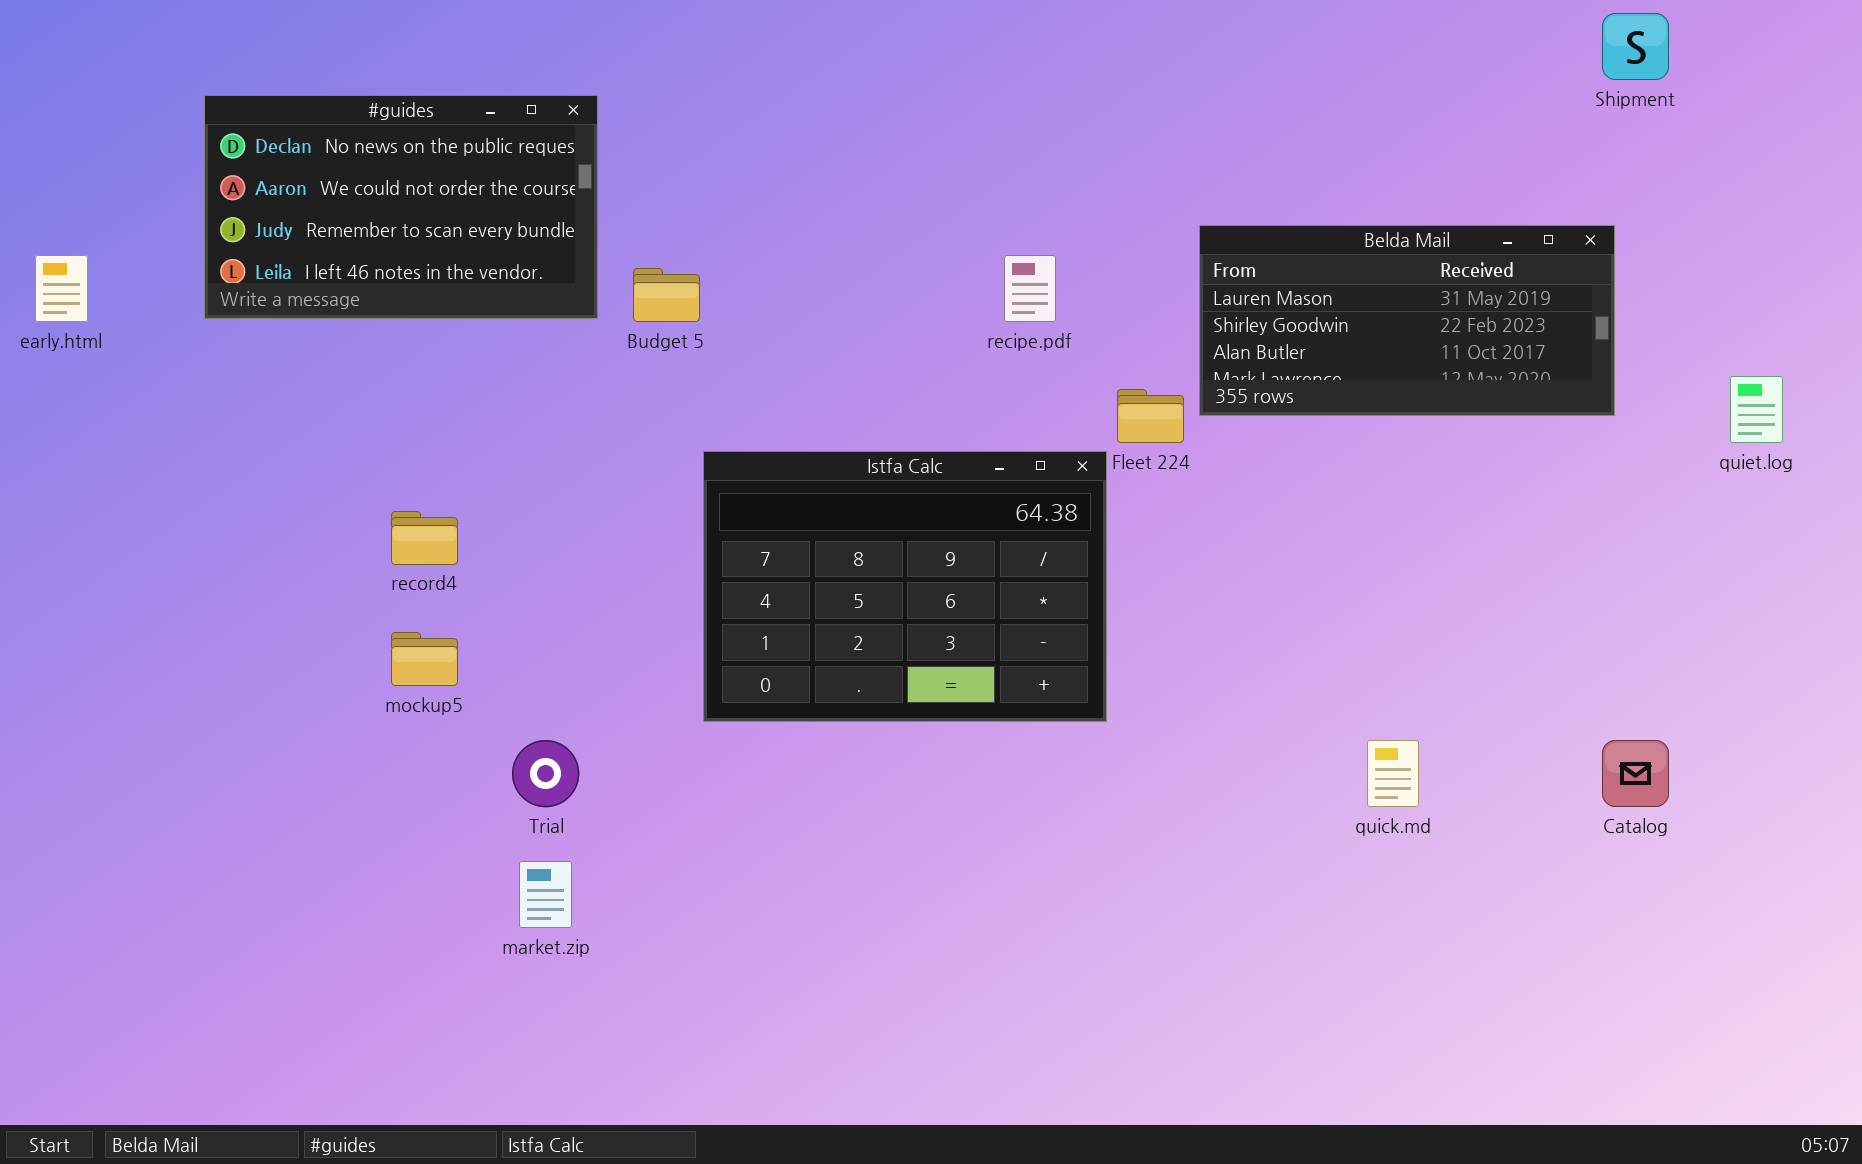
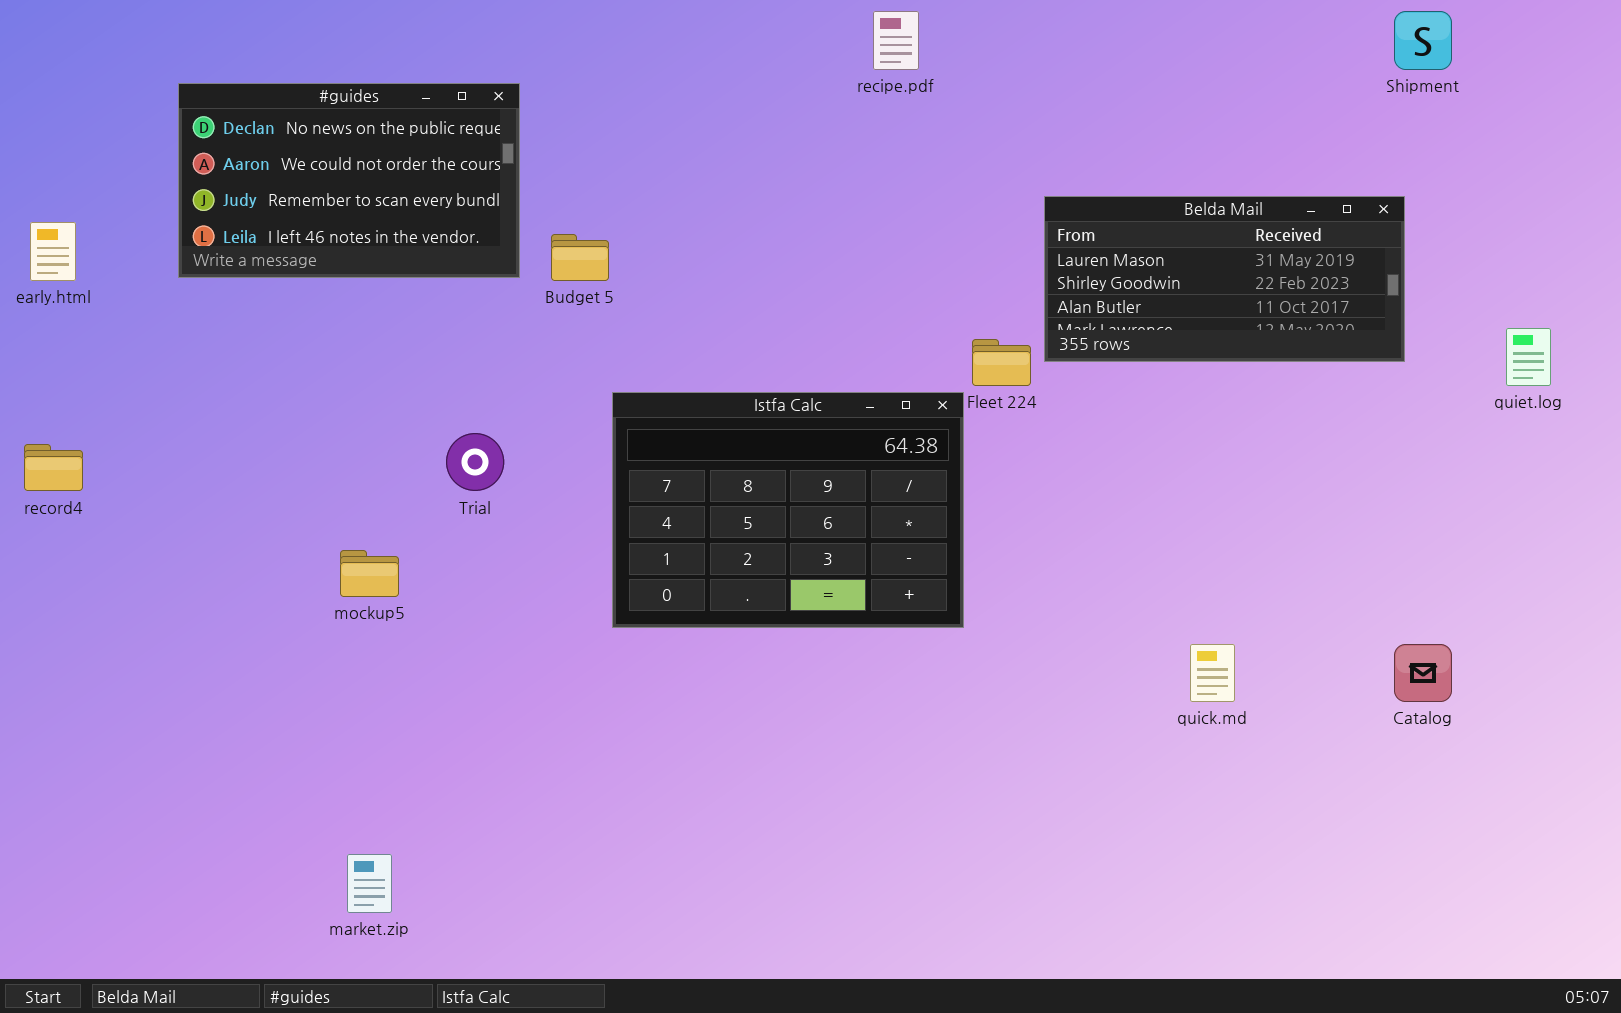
recipe.pdf: [1004,255,1056,322] -> [873,11,919,70], moved
record4: [391,511,458,565] -> [24,444,83,491], moved
Trial: [512,740,579,807] -> [446,433,504,491], moved
market.zip: [519,861,572,928] -> [347,854,392,913], moved

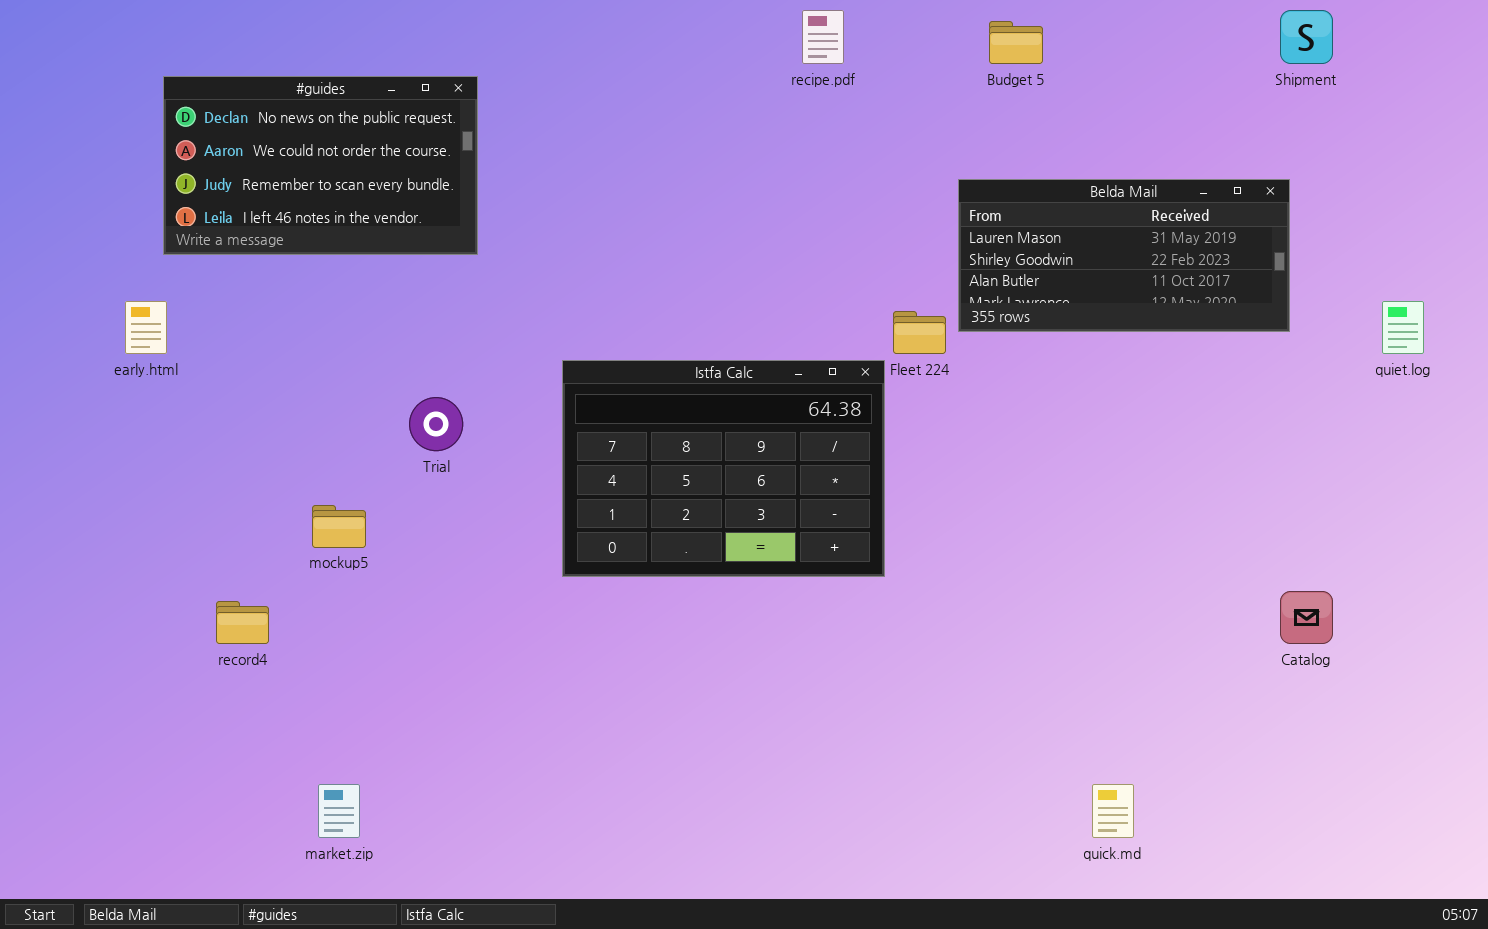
early.html: [30,222,76,281] -> [125,301,167,354], moved
Budget 5: [551,234,609,281] -> [989,21,1043,64], moved
record4: [24,444,83,491] -> [216,601,269,644], moved
quick.md: [1190,644,1235,702] -> [1092,784,1134,838], moved

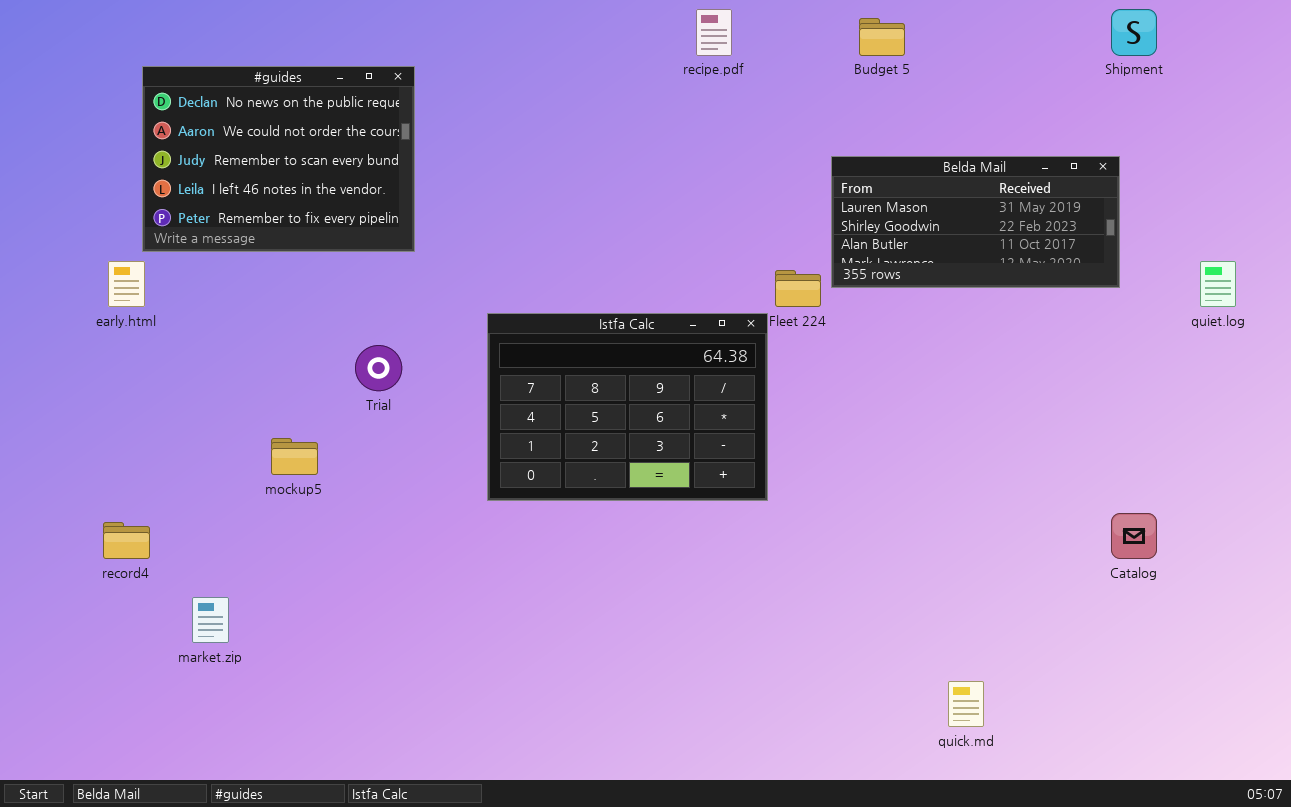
#guides: [163,76,478,255] -> [142,66,415,252], resized
record4: [216,601,269,644] -> [103,522,150,559], moved
market.zip: [318,784,360,838] -> [192,597,229,643], moved

